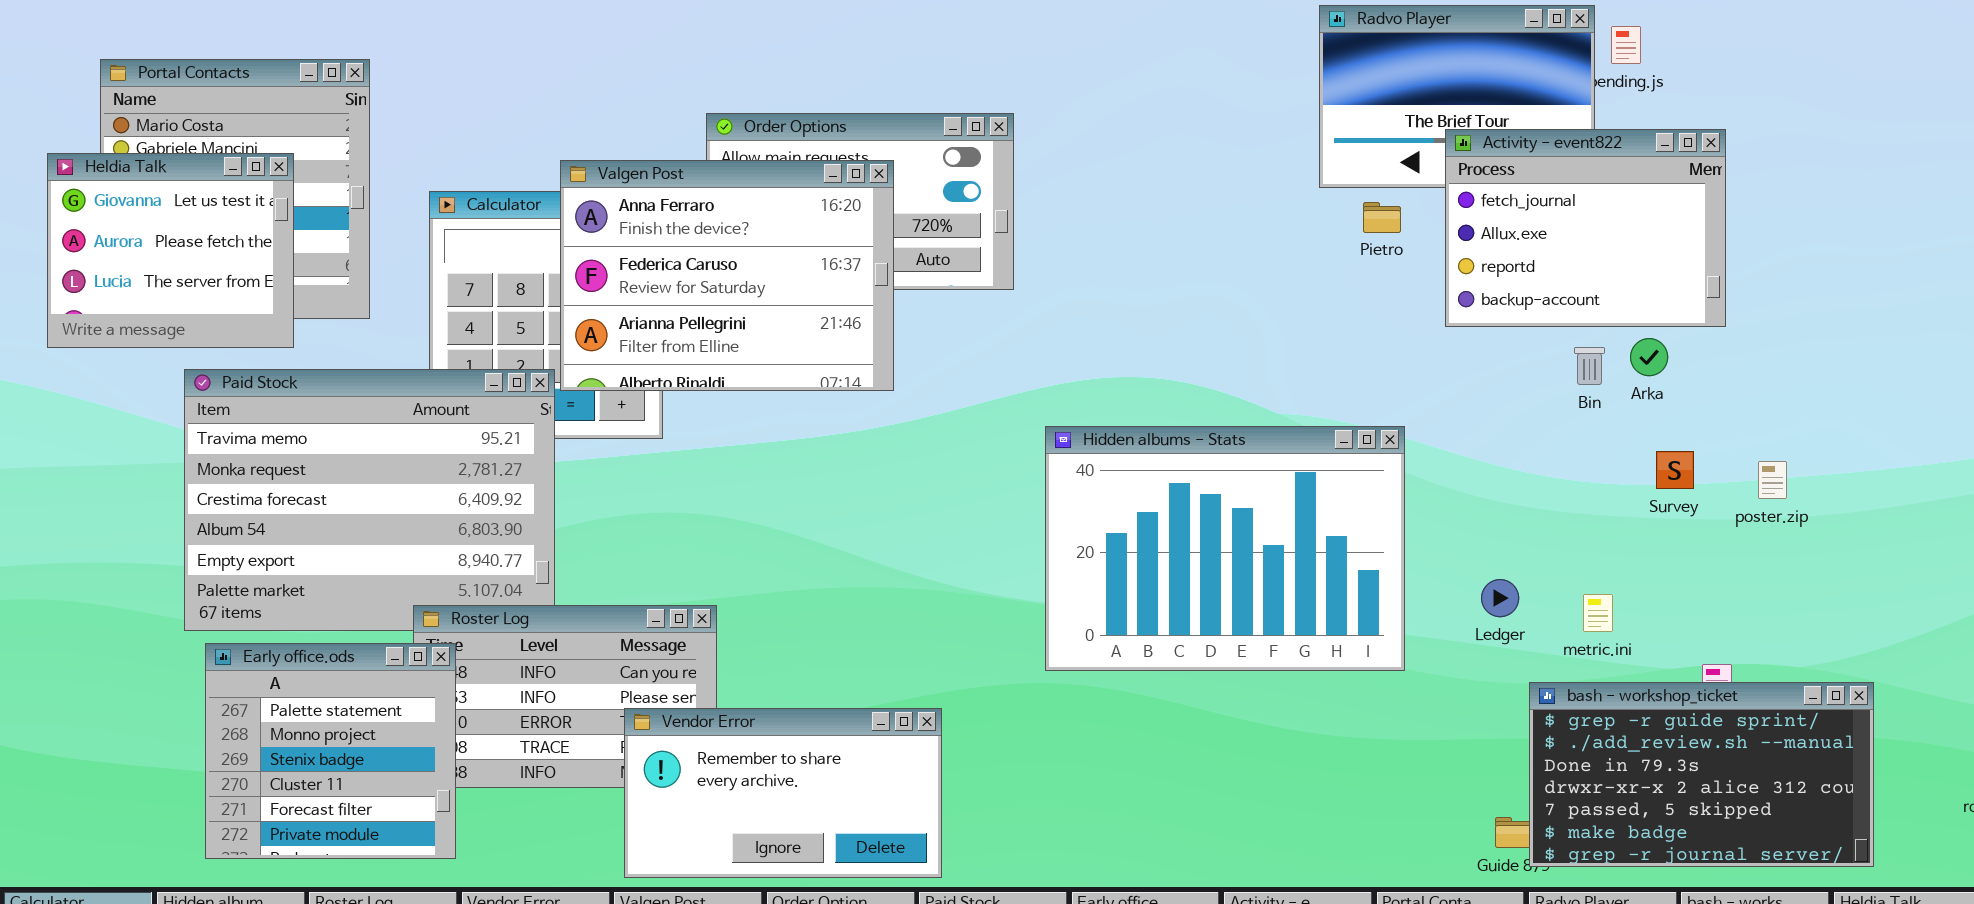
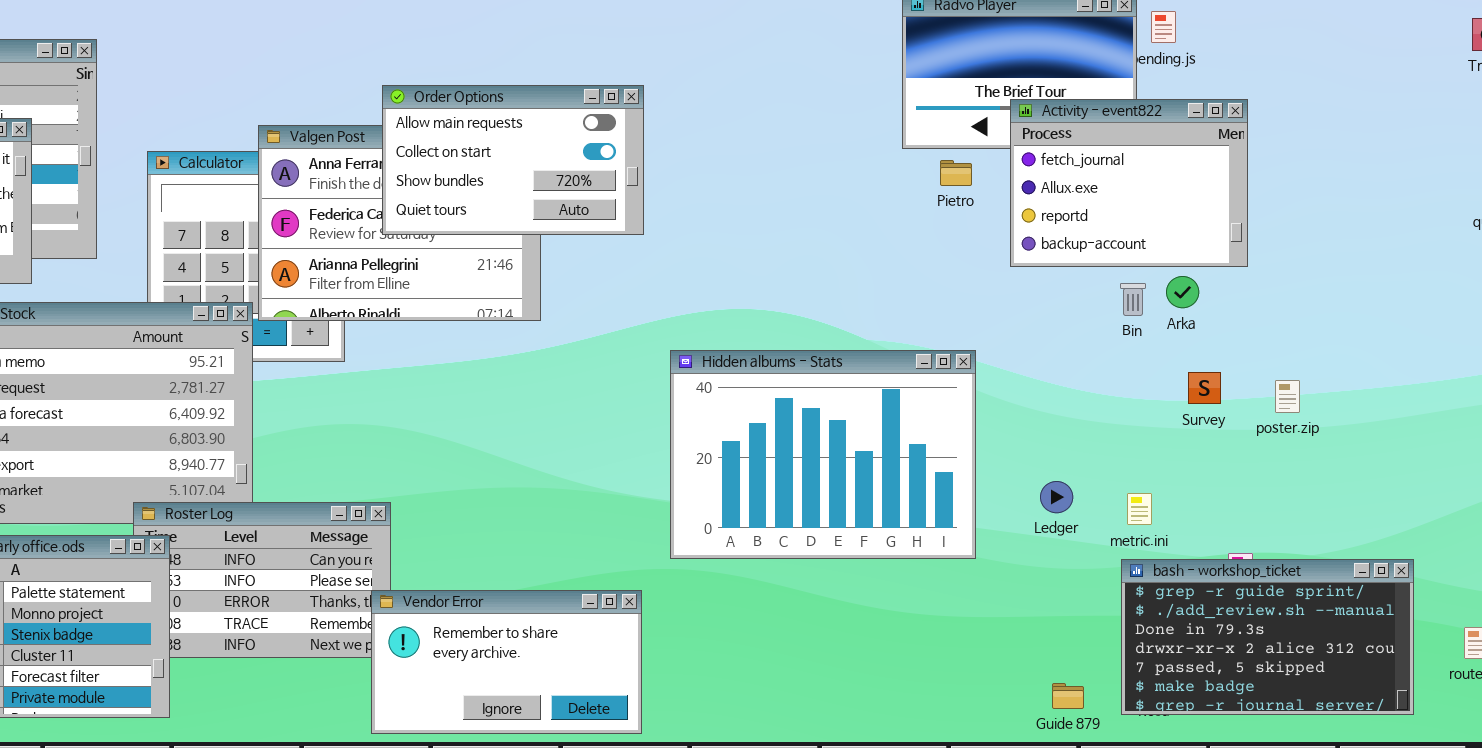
Order Options: [706,113,1014,290] -> [382,85,644,235], raised
bash - workshop_ticket: [1529,682,1874,867] -> [1121,559,1414,715], moved
Vendor Error: [624,708,942,878] -> [371,590,642,734], moved

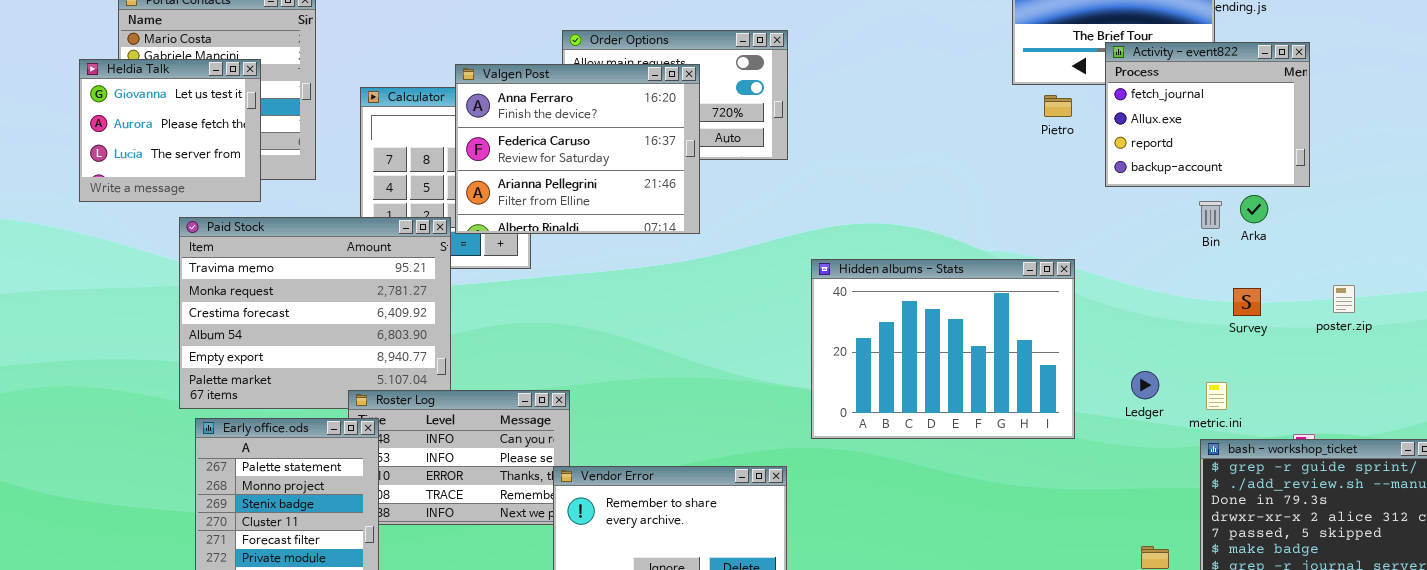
Valgen Post: [258,125,541,321] -> [455,64,700,234], raised
Survey: [1188,372,1221,404] -> [1233,288,1261,316], moved

